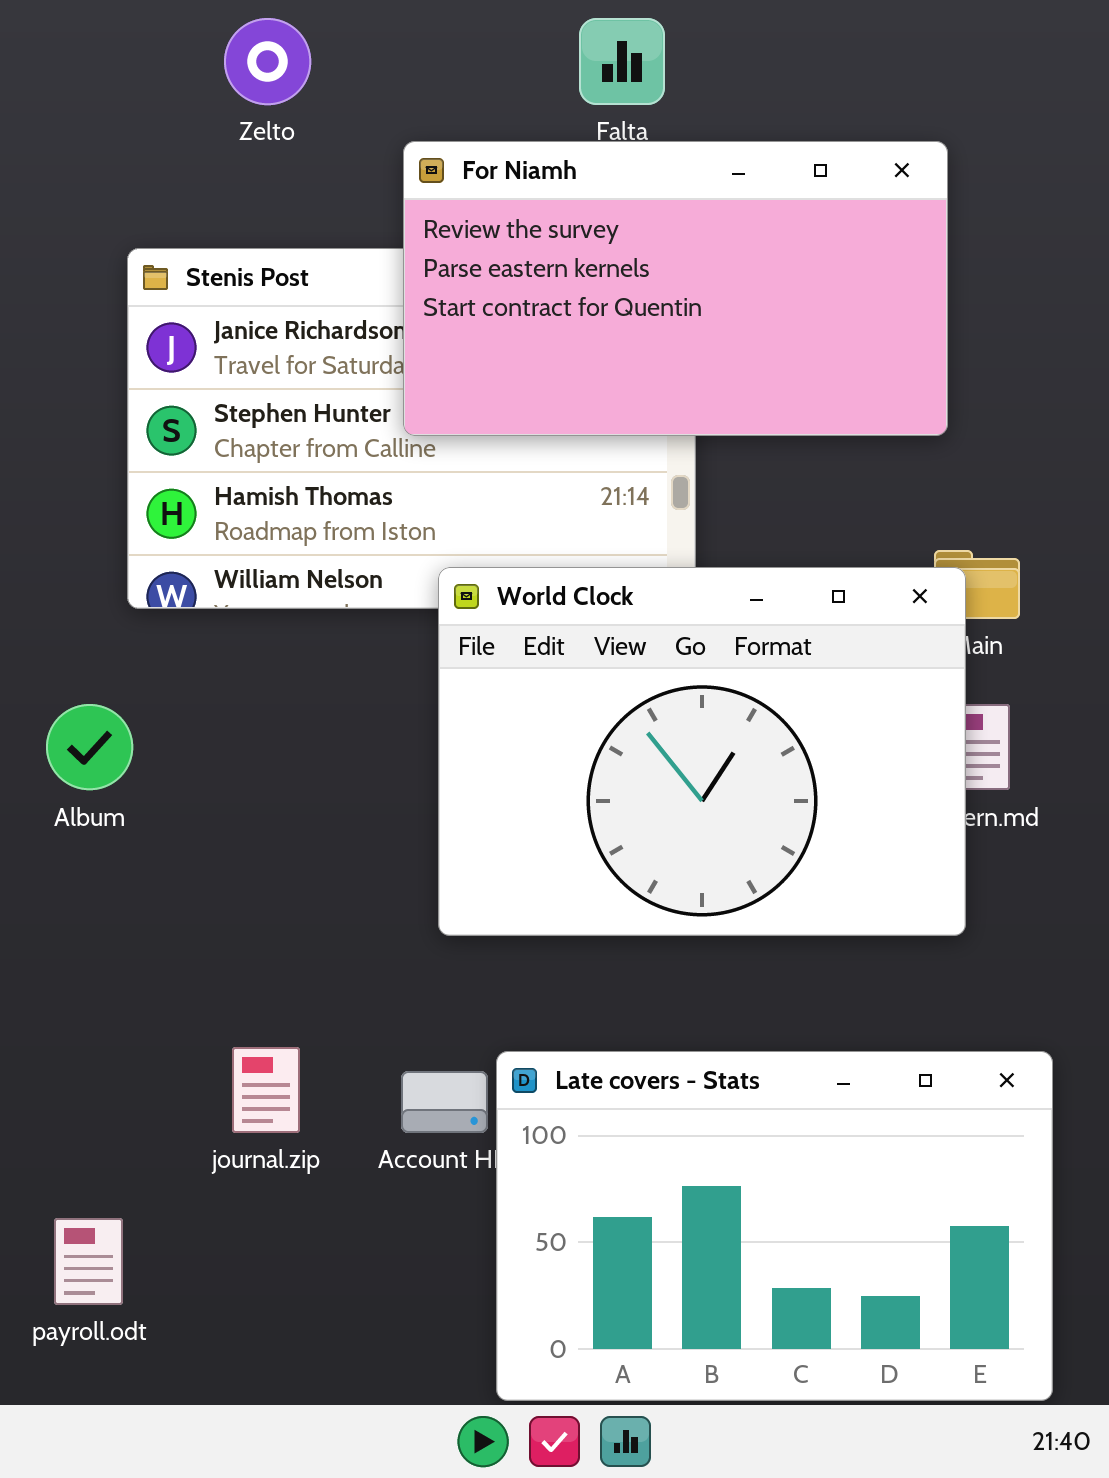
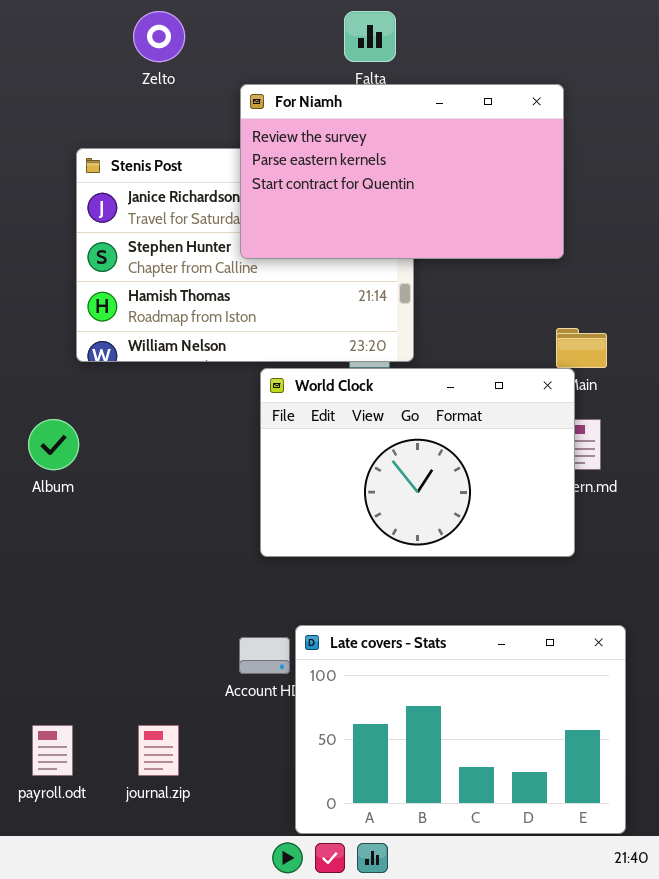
World Clock: [438,567,966,936] -> [260,368,575,557], resized
journal.zip: [232,1047,300,1133] -> [138,725,179,776], moved

